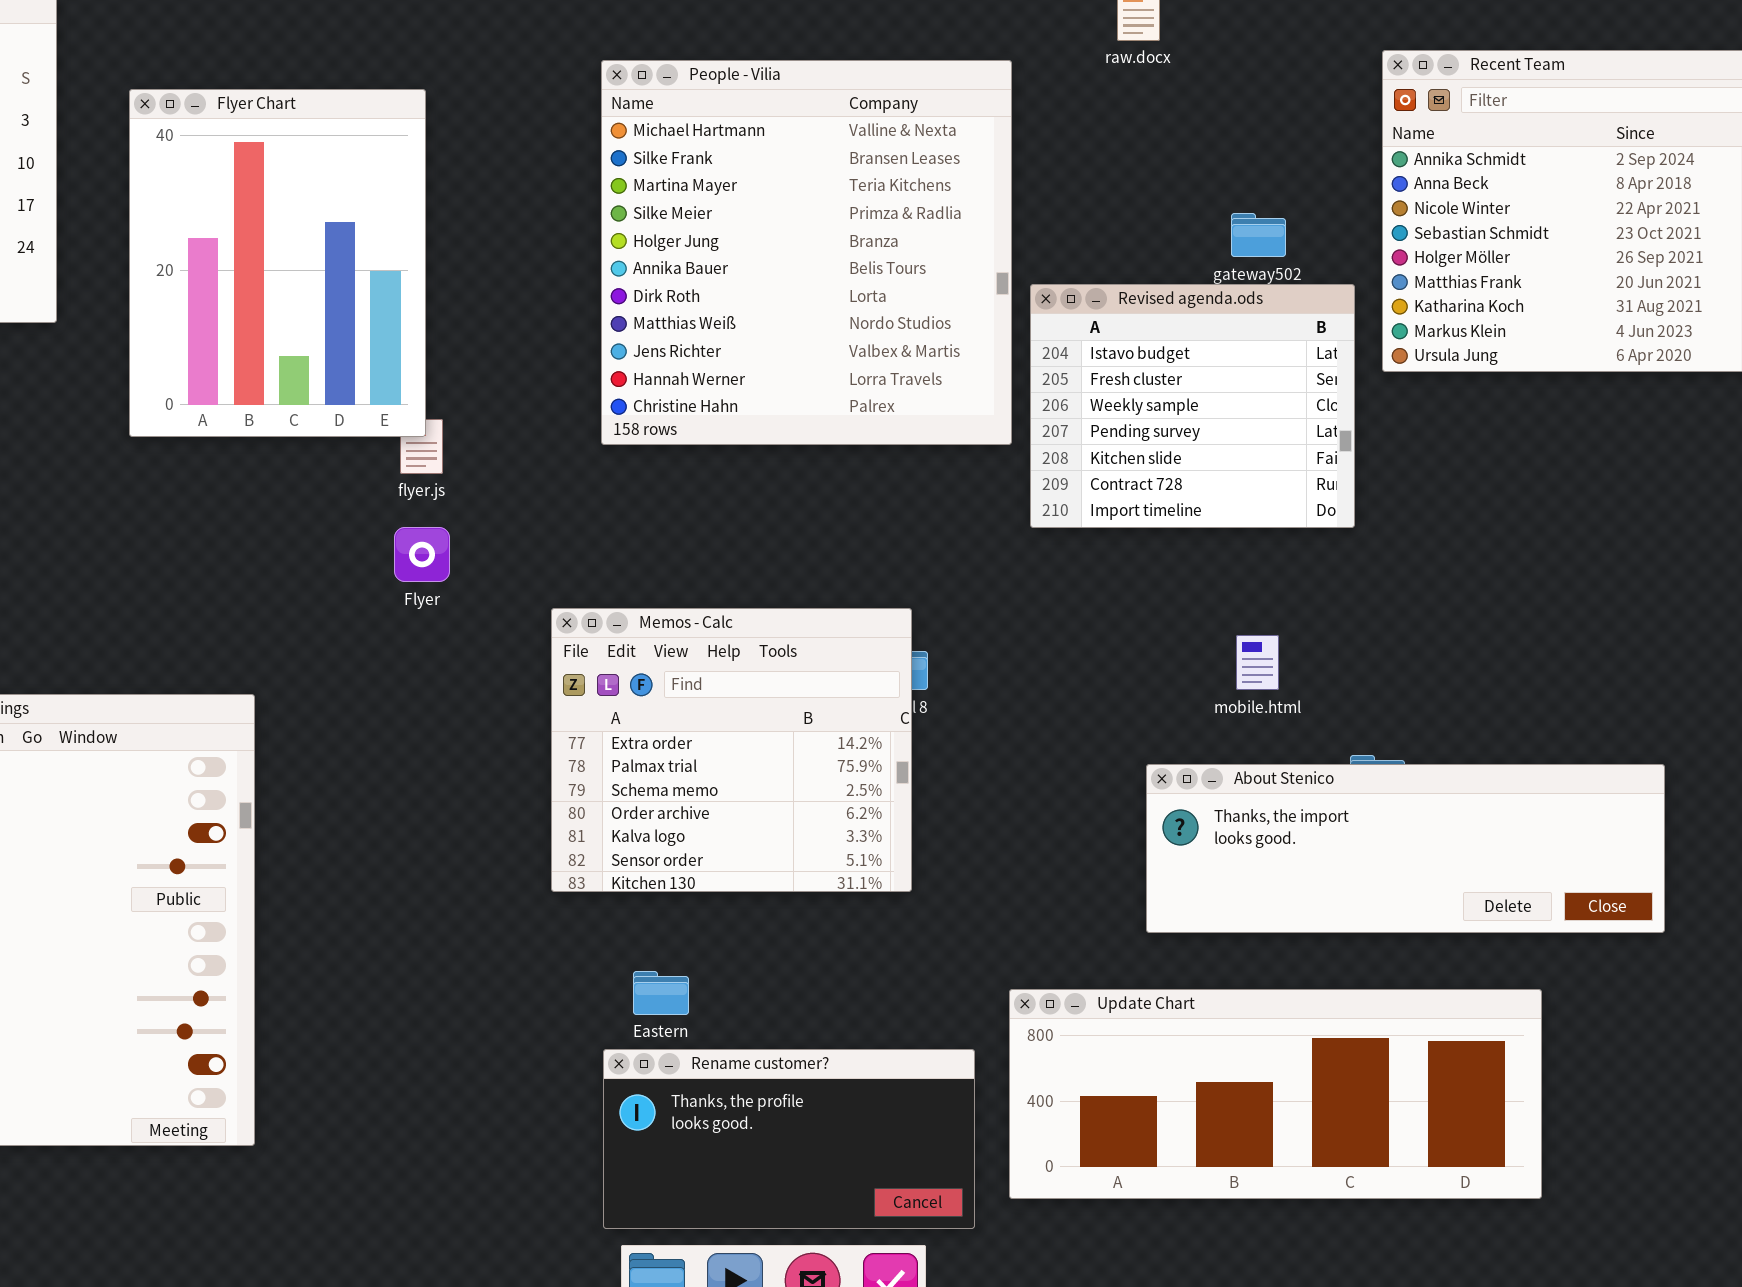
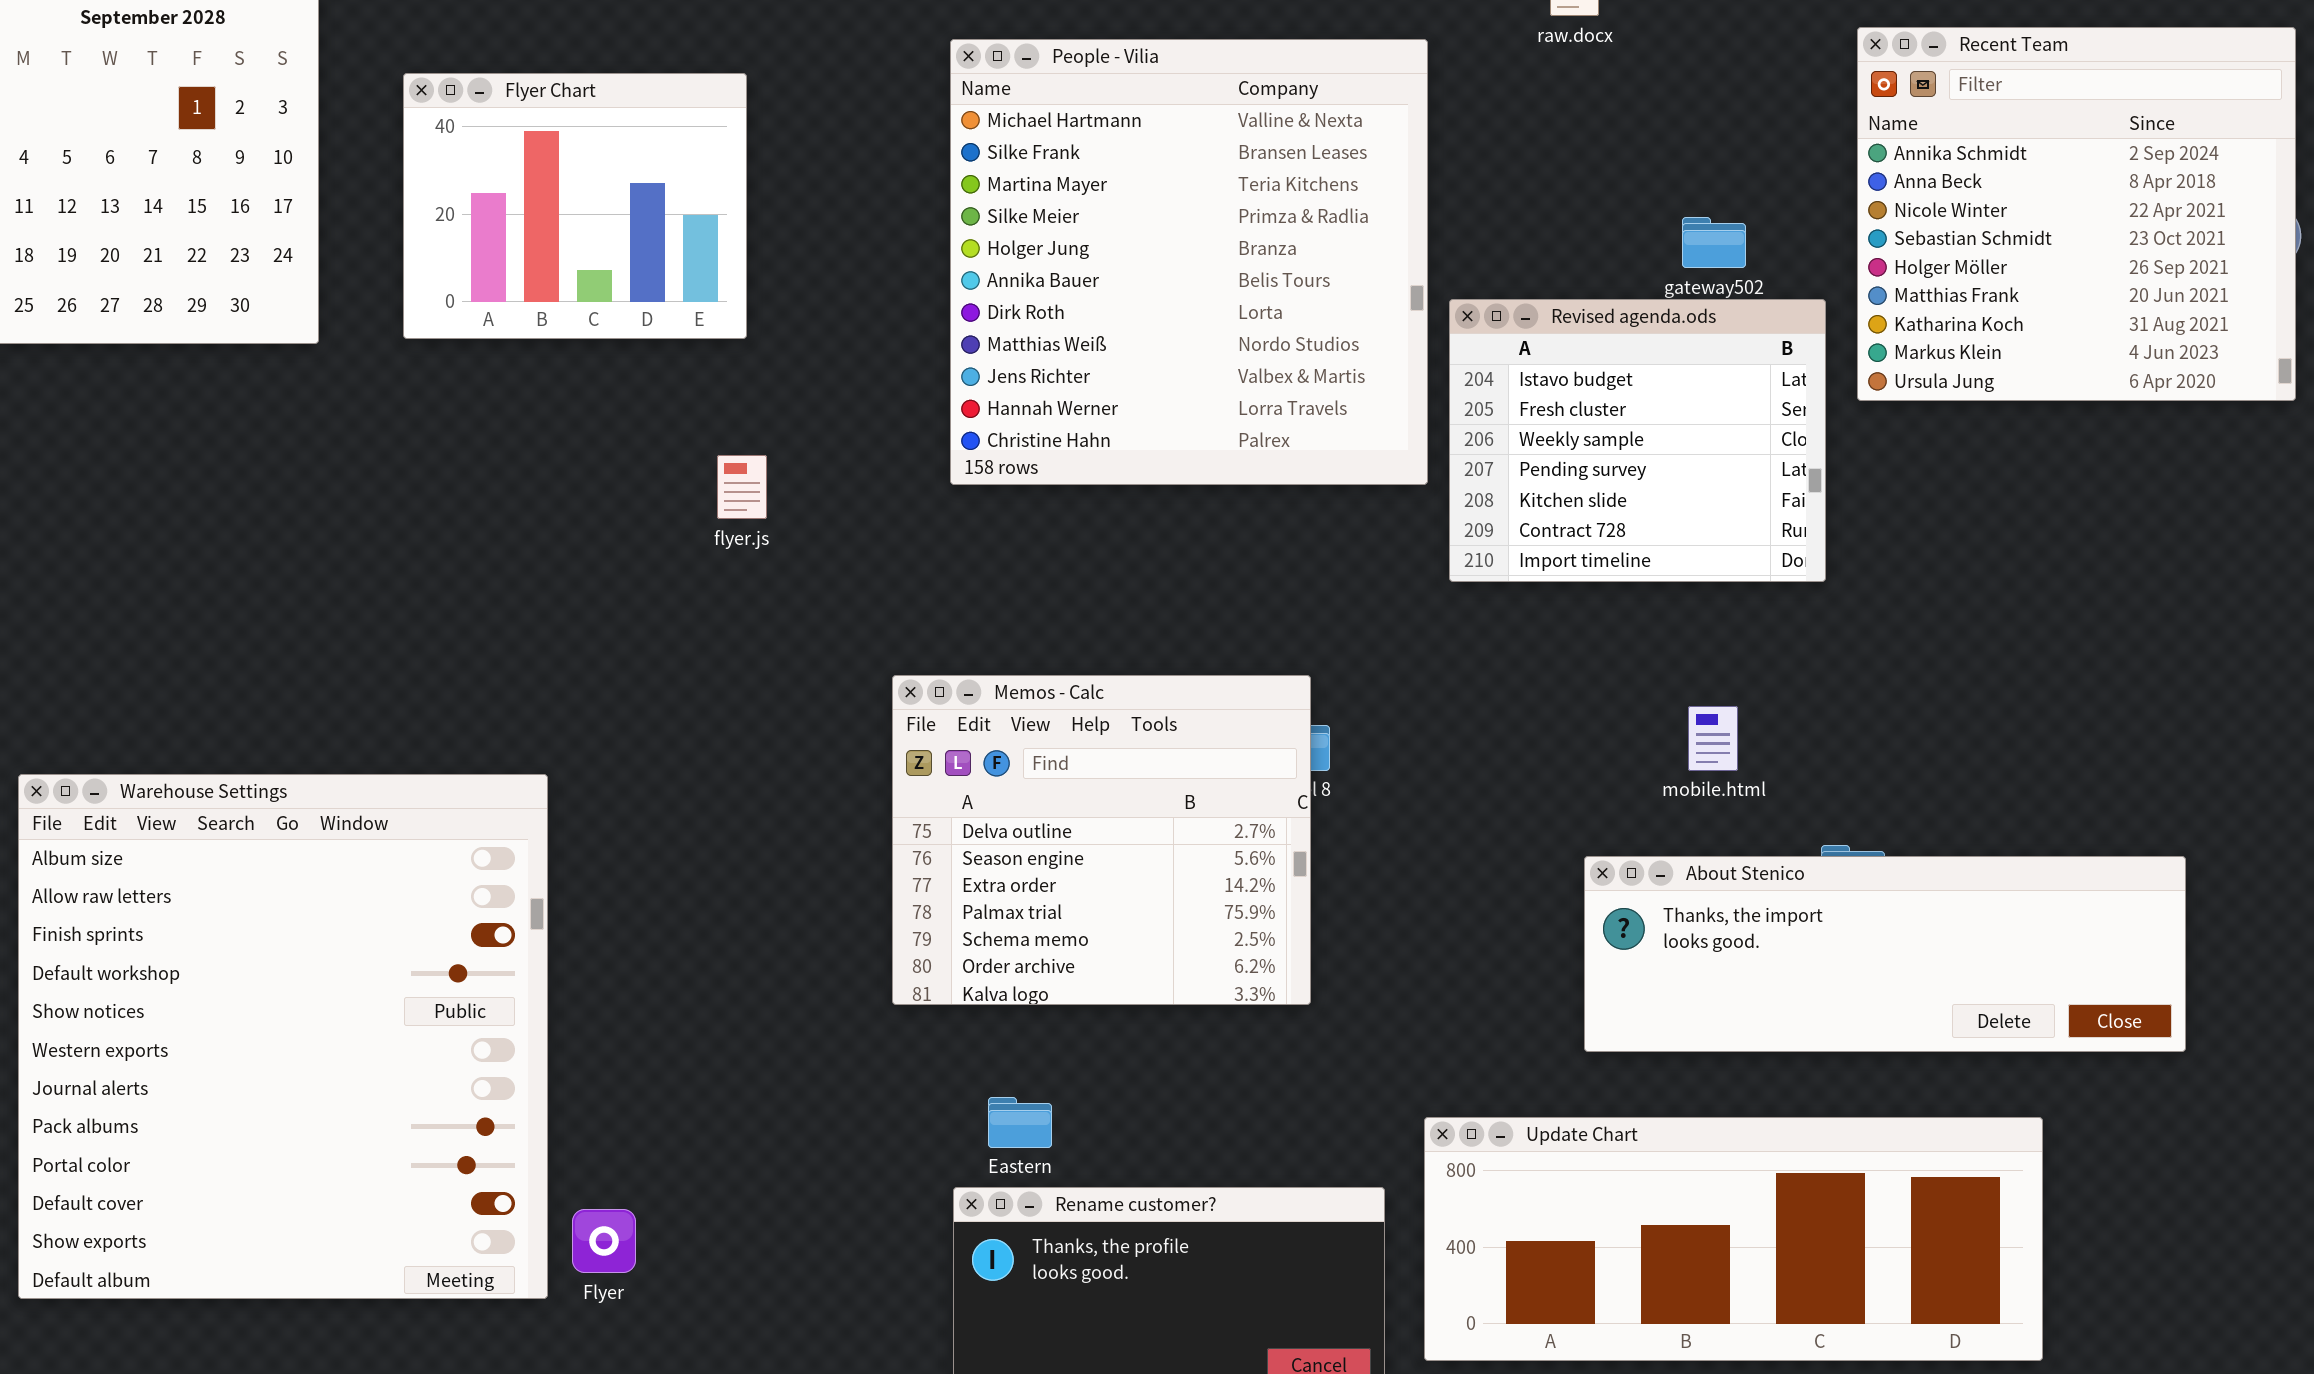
Flyer Chart: [129,89,426,437] -> [403,73,747,339], resized
Flyer: [394,527,450,582] -> [572,1209,636,1273], moved
Memos - Calc: [551,608,912,892] -> [892,675,1311,1005], scrolled up 2 rows

